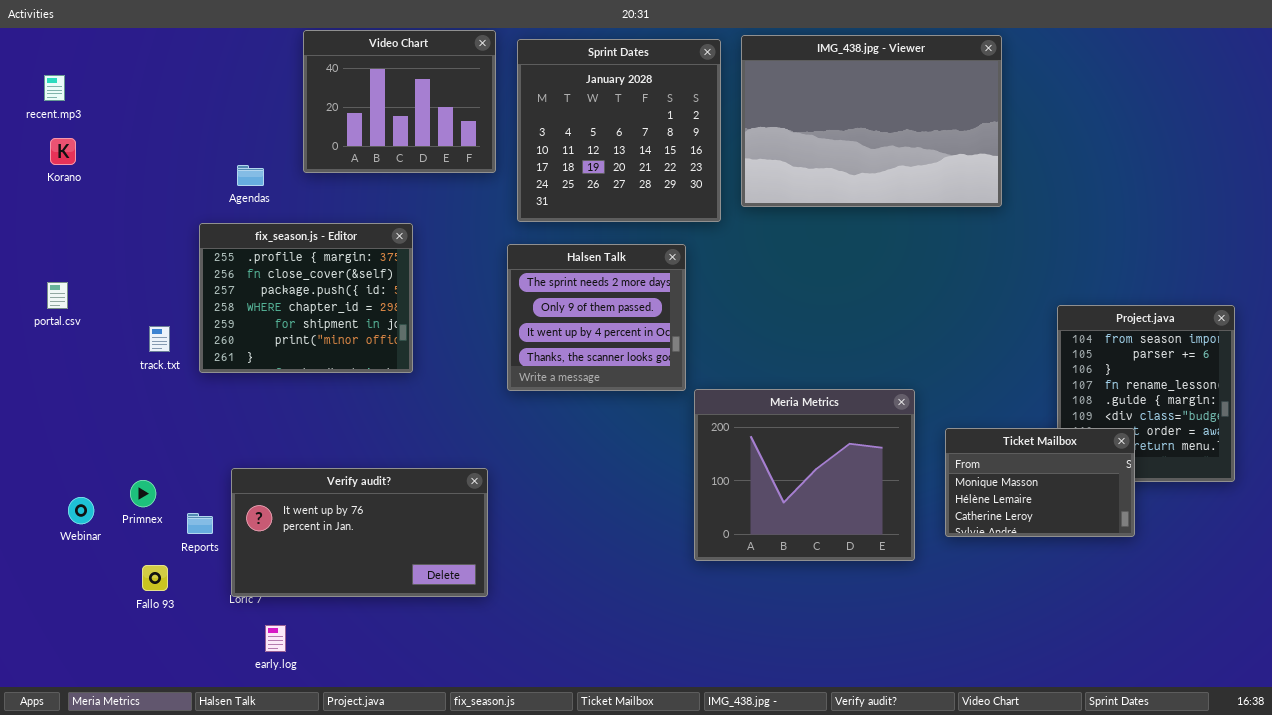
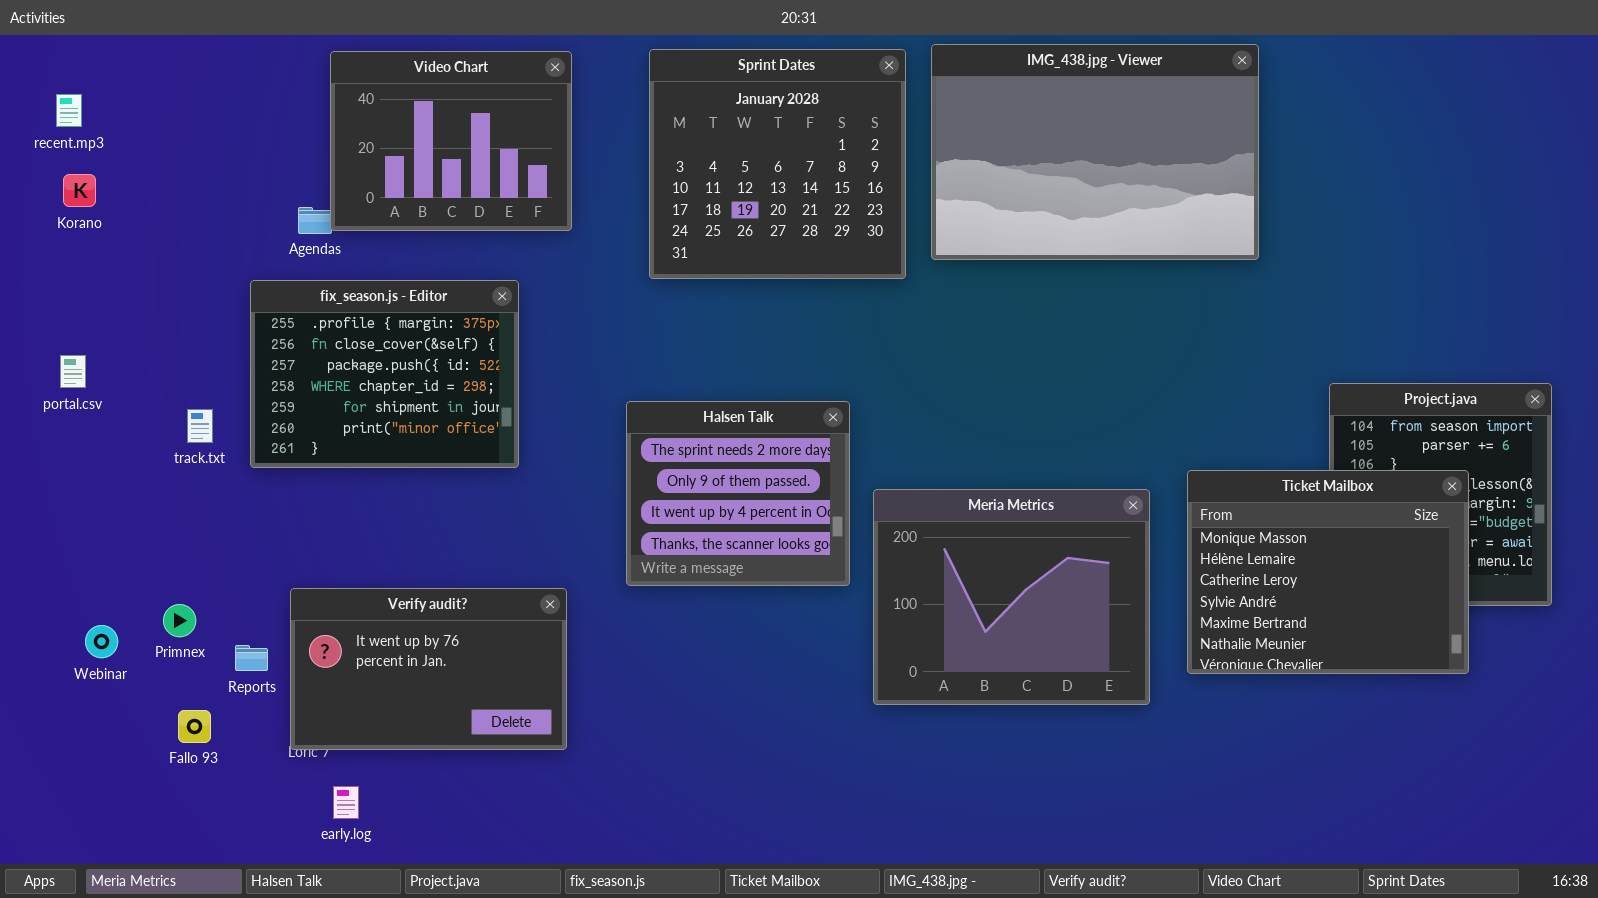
Video Chart: [303,30,496,173] -> [330,51,572,231], moved
Halsen Talk: [507,244,686,391] -> [626,401,850,586], moved
Ticket Mailbox: [945,428,1135,537] -> [1187,470,1469,674], resized
Verify audit?: [231,468,488,597] -> [290,588,567,750], resized

